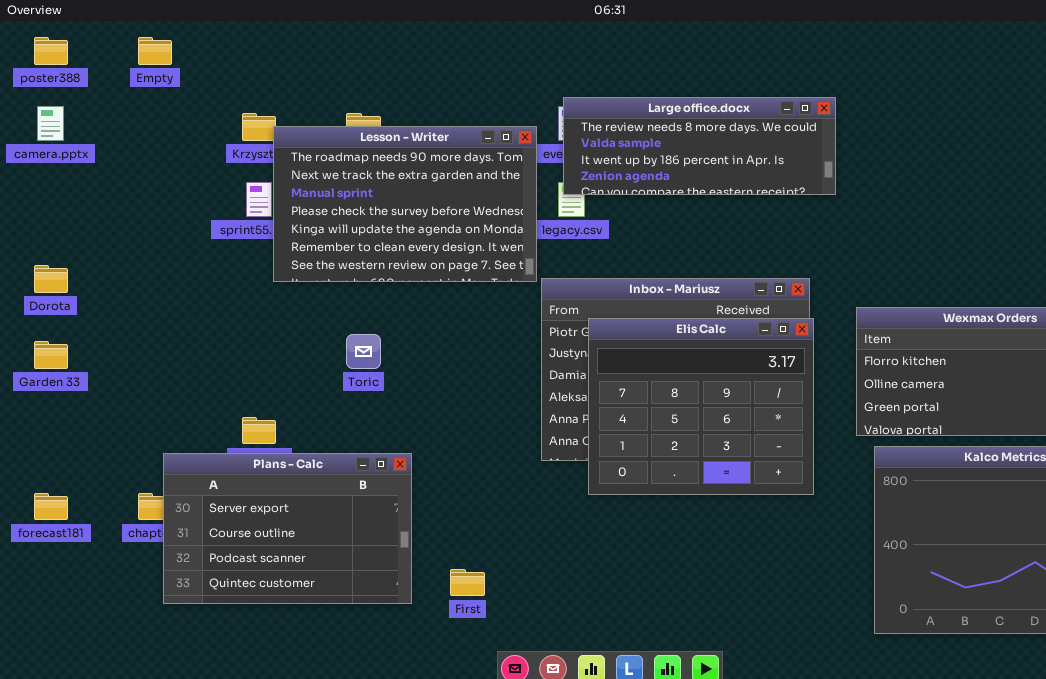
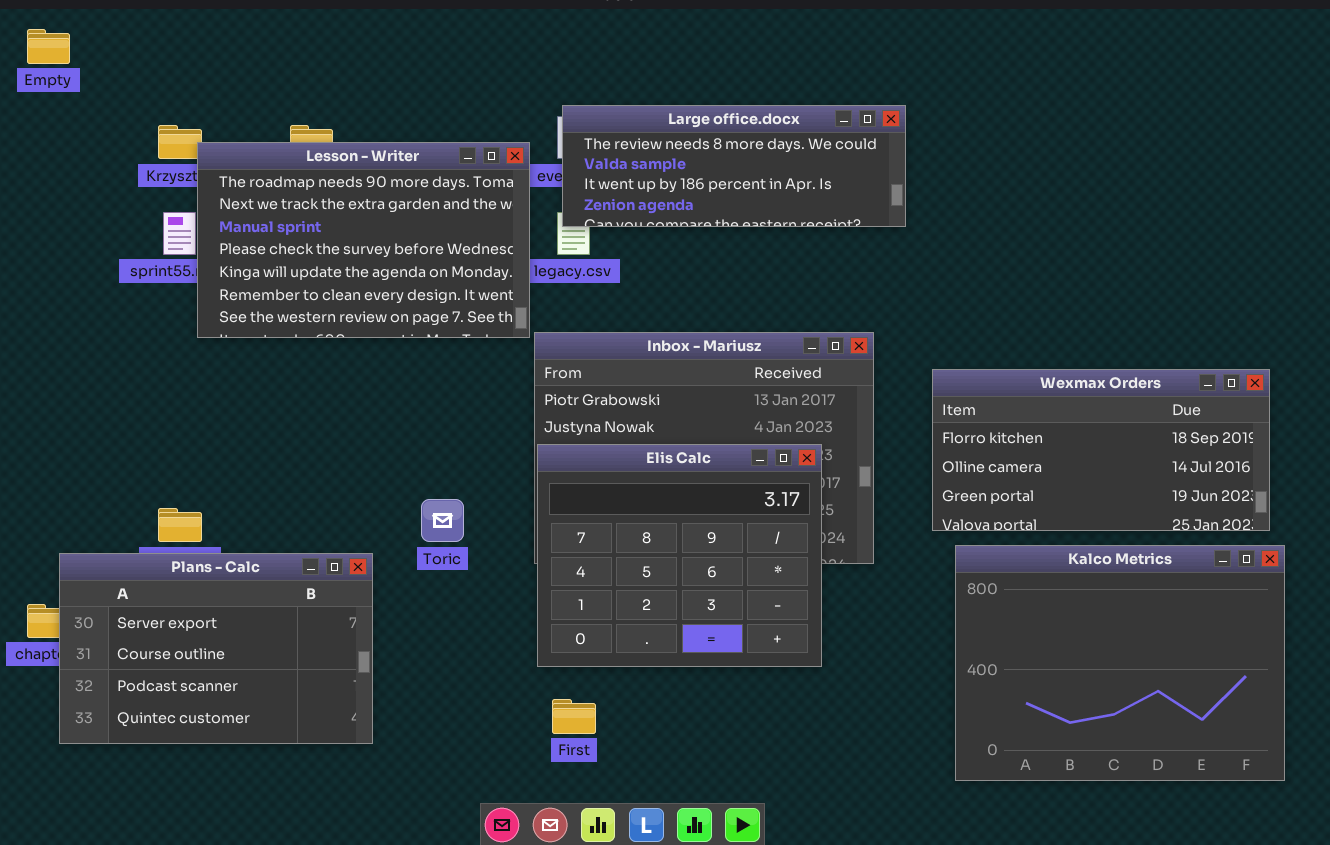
Elis Calc: [588,318,814,495] -> [537,444,822,667], moved
Toric: [346,334,381,369] -> [421,499,464,542], moved
First: [450,569,485,596] -> [552,699,596,734], moved

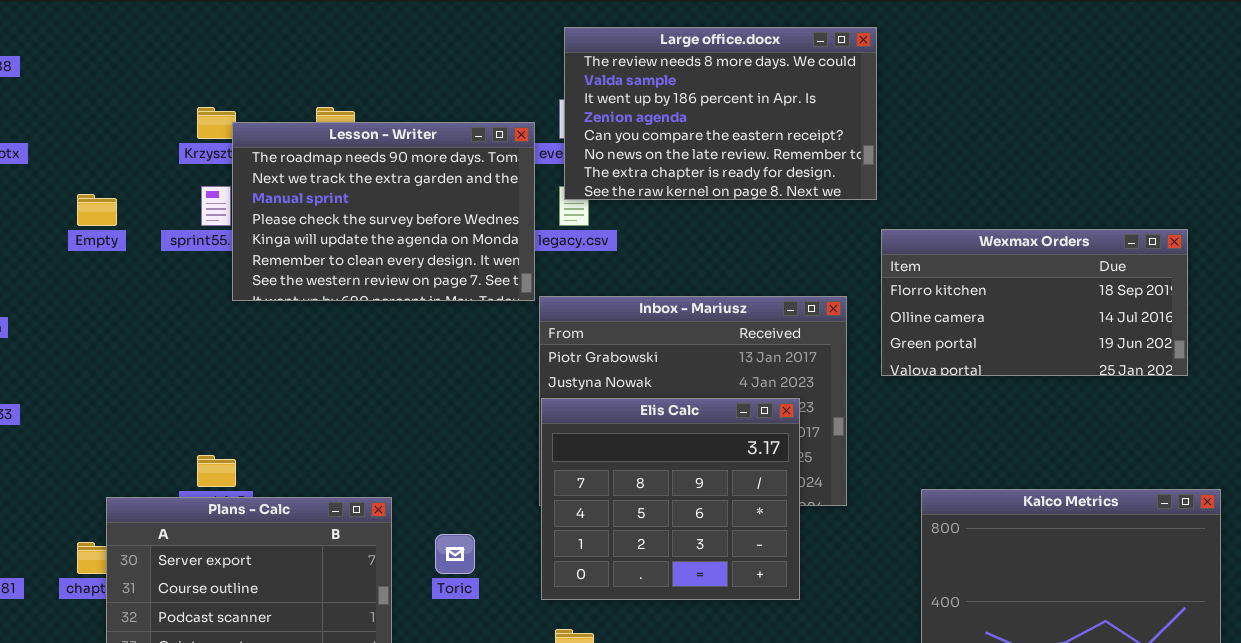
Empty: [27,29,70,64] -> [77,194,117,226], moved
Large office.docx: [562,105,906,227] -> [564,27,877,200], resized
Wexmax Orders: [932,369,1270,531] -> [881,229,1188,376], moved
Toric: [421,499,464,542] -> [435,534,475,574], moved

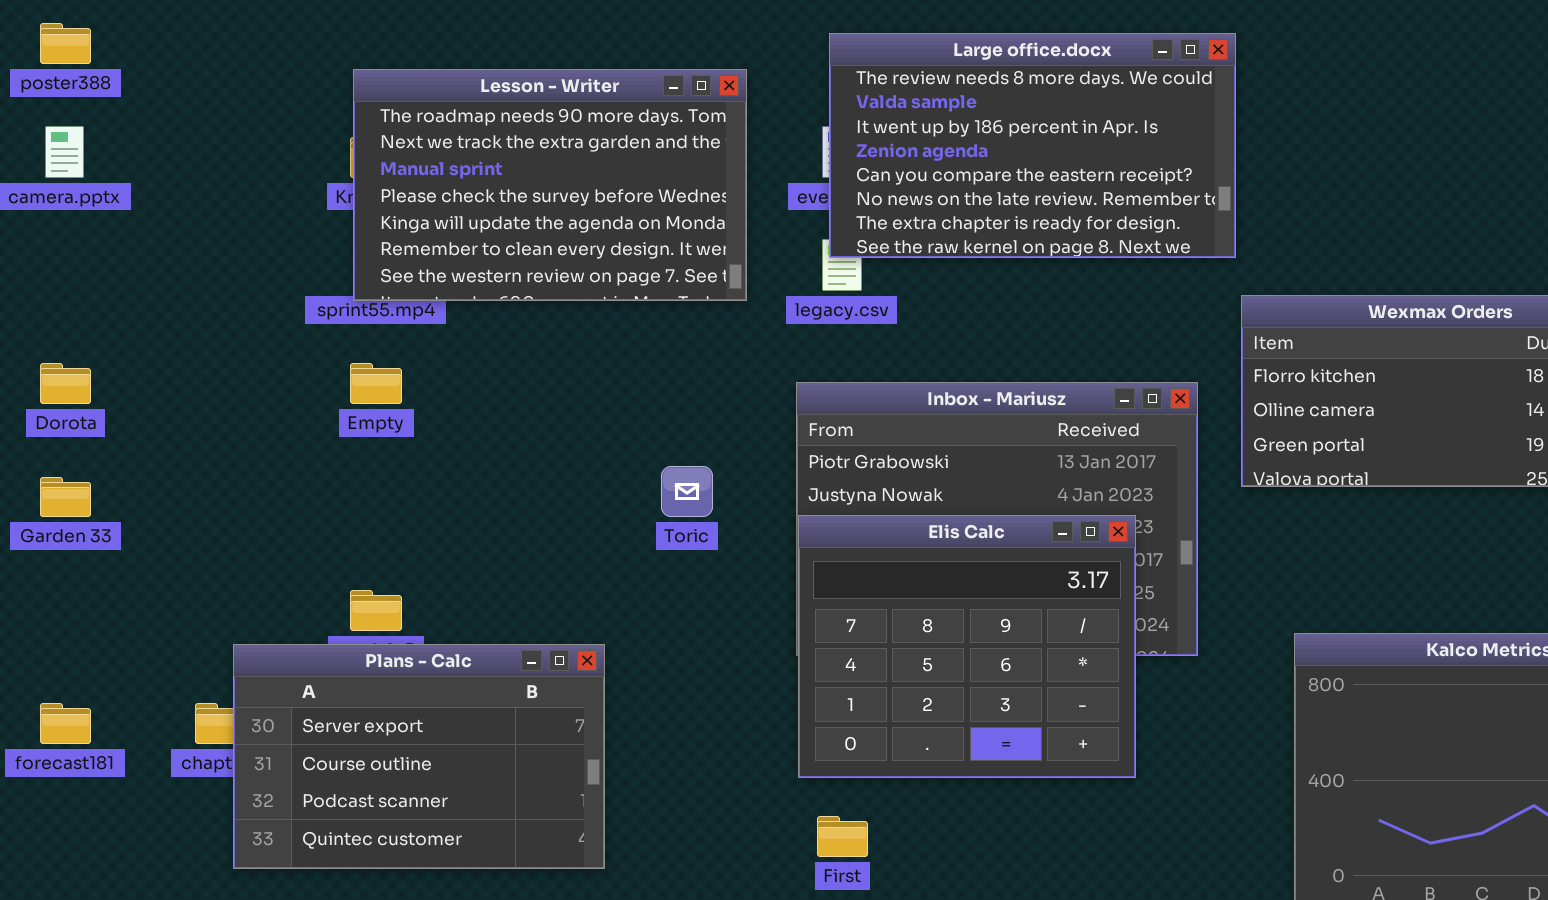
Lesson - Writer: [232,122,535,301] -> [353,69,747,301], moved
Empty: [77,194,117,226] -> [350,363,402,404], moved
Toric: [435,534,475,574] -> [661,466,713,517], moved

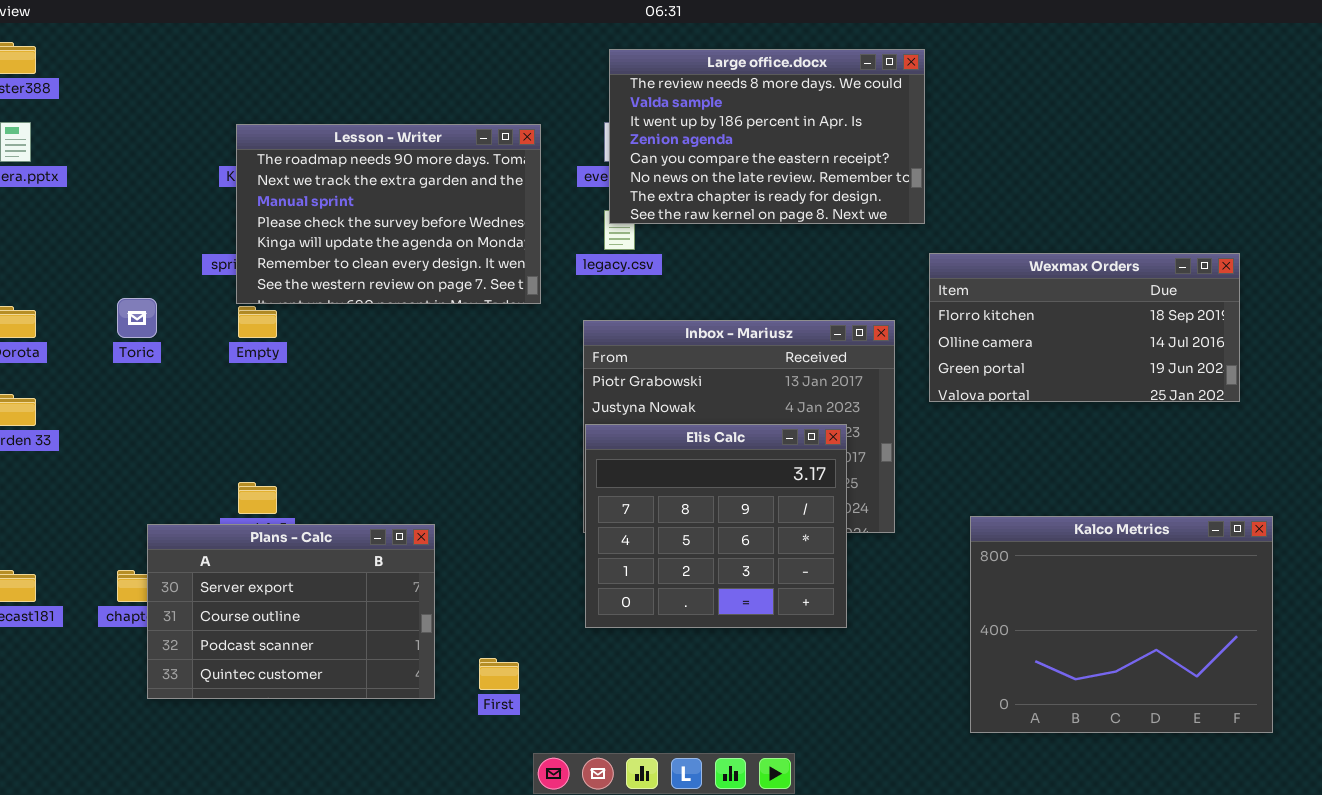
Lesson - Writer: [353,69,747,301] -> [236,124,541,304], moved
Toric: [661,466,713,517] -> [117,298,157,338], moved
First: [817,816,868,857] -> [479,658,519,690], moved

